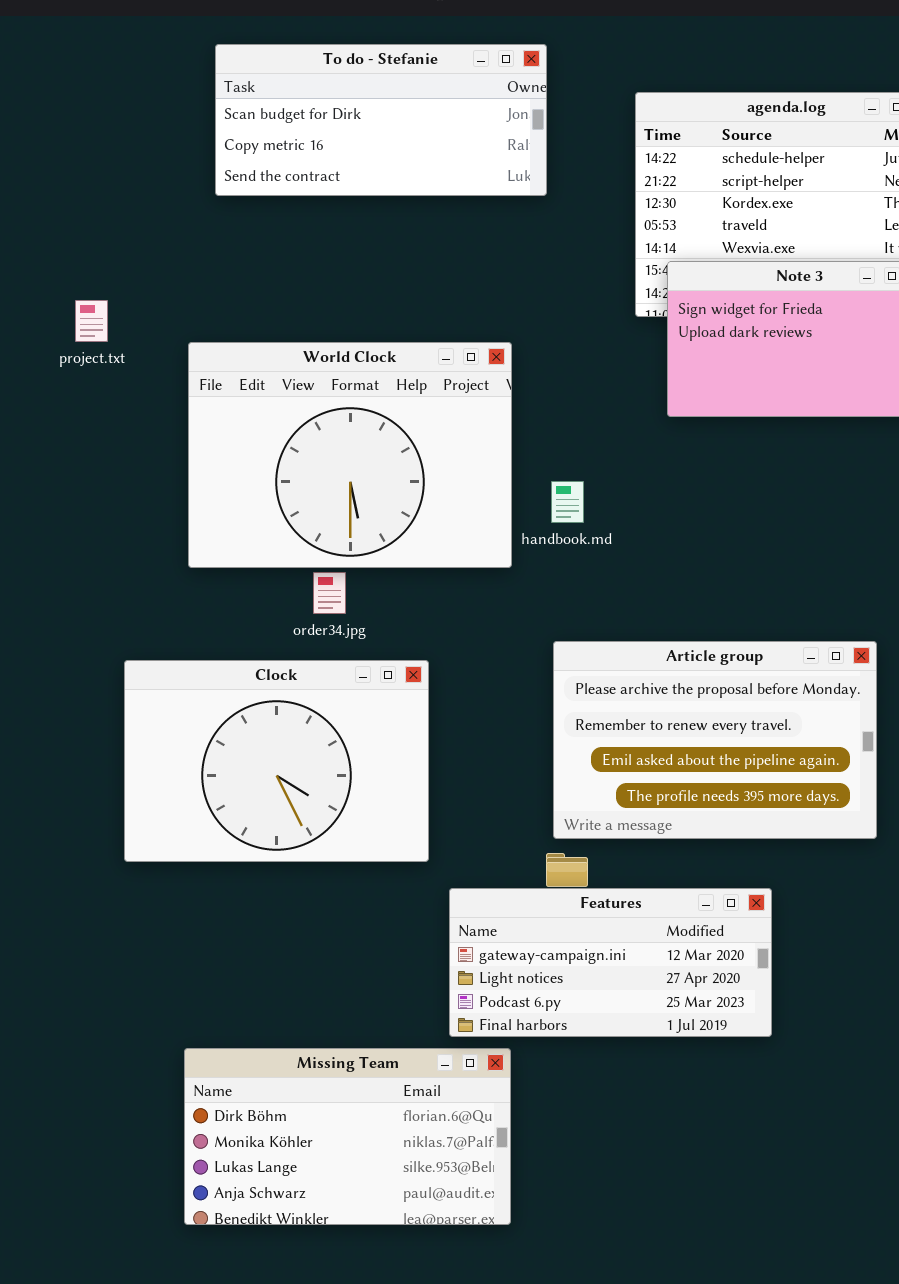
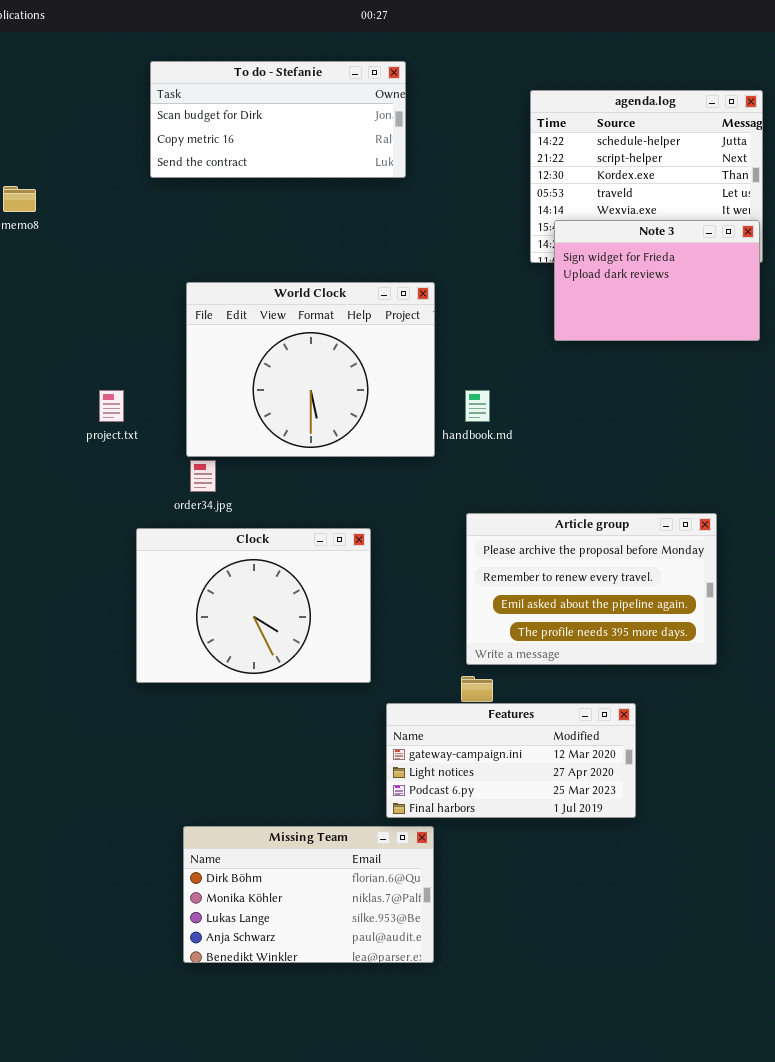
To do - Stefanie: [215,44,547,196] -> [150,61,406,178], moved
project.txt: [75,300,108,342] -> [99,390,124,422], moved
order34.jpg: [313,572,346,614] -> [190,460,216,492], moved

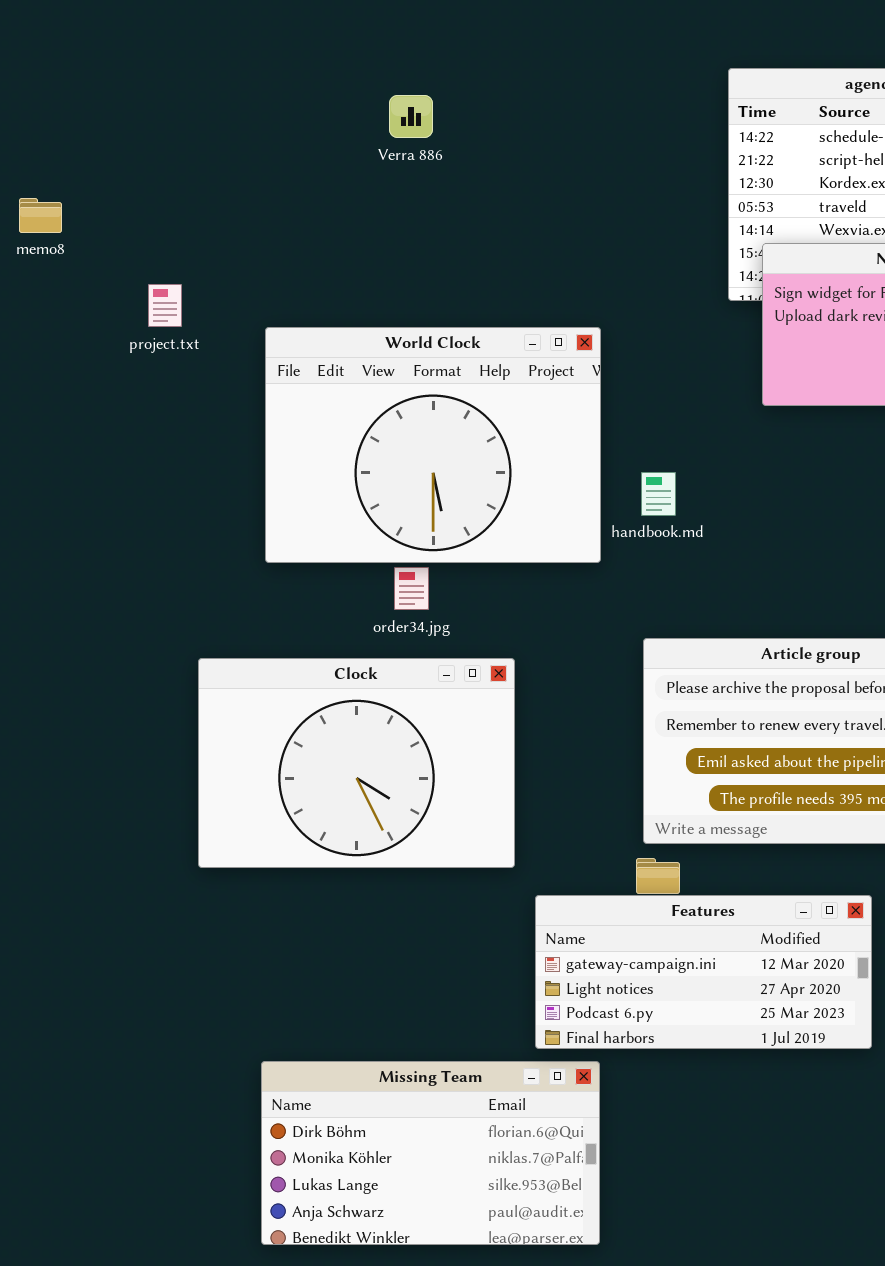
To do - Stefanie: [150,61,406,178] -> none, closed
project.txt: [99,390,124,422] -> [148,284,182,327], moved
order34.jpg: [190,460,216,492] -> [394,567,429,610], moved

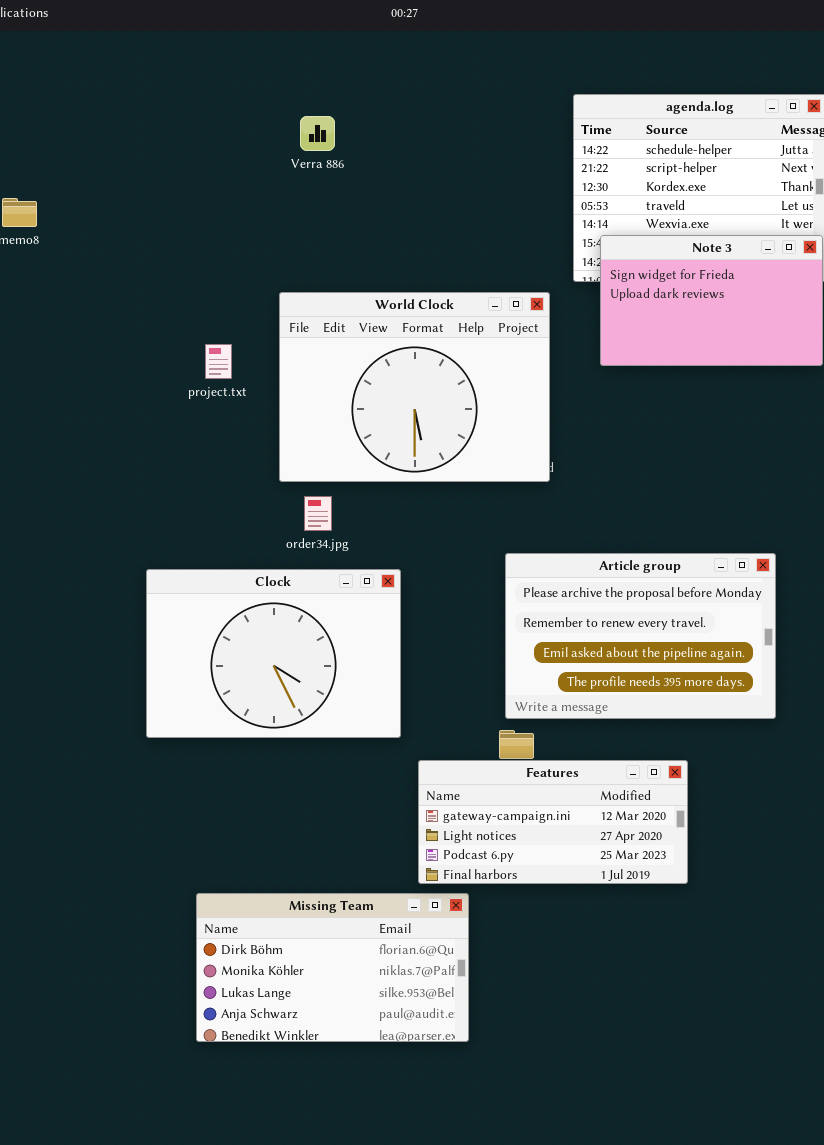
project.txt: [148,284,182,327] -> [205,344,232,379], moved
World Clock: [265,327,601,563] -> [279,292,550,482], moved

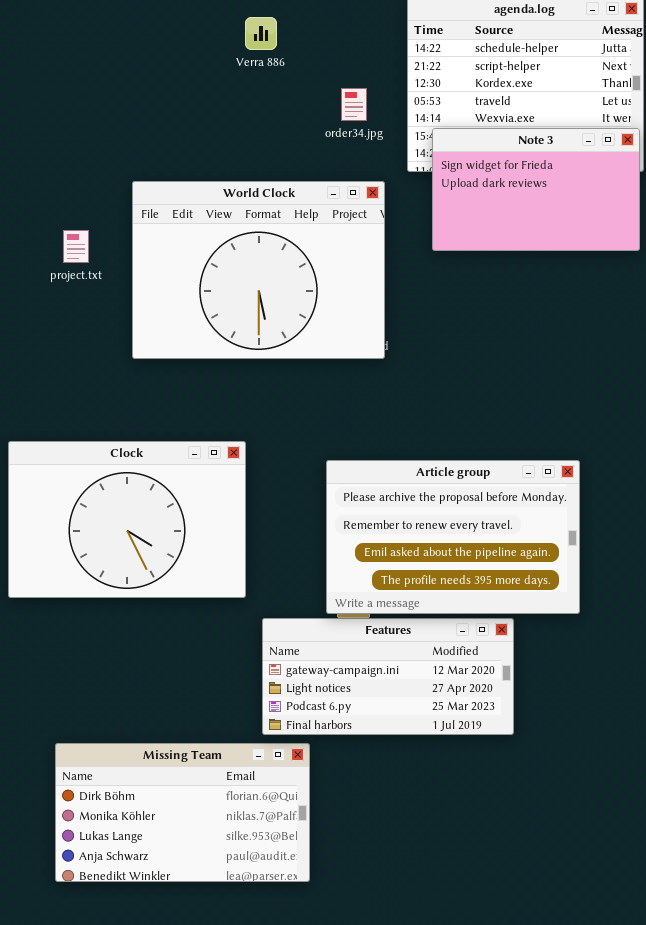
Verra 886: [300,116,335,151] -> [245,17,277,50], moved
order34.jpg: [304,496,332,531] -> [341,88,367,121], moved
Article group: [505,553,776,719] -> [326,460,580,614], moved

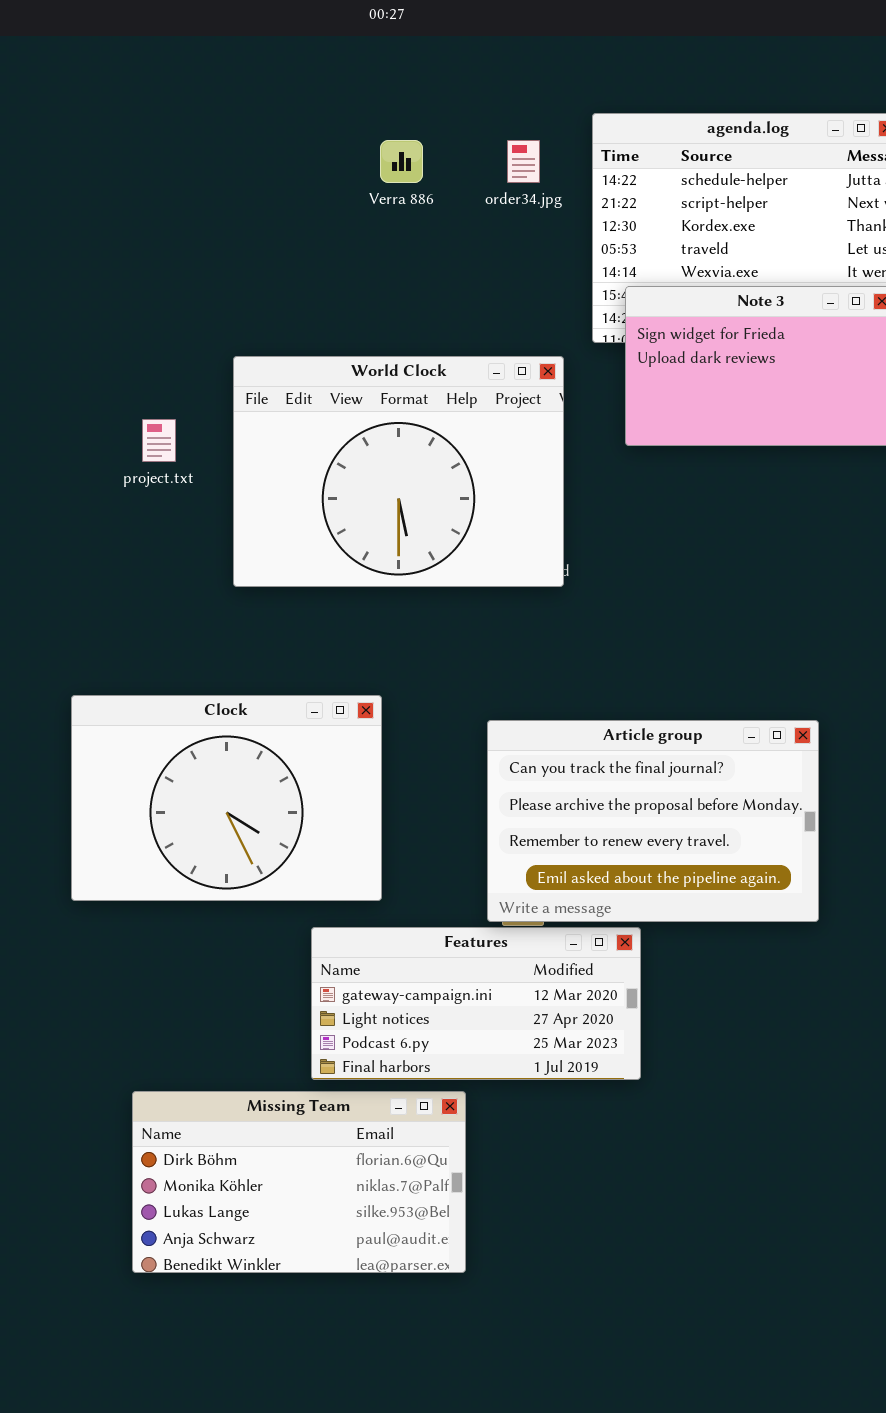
order34.jpg: [341,88,367,121] -> [507,140,540,183], moved
Article group: [326,460,580,614] -> [487,720,819,922], scrolled up 1 row
Features: [262,618,514,735] -> [311,927,641,1080], moved

